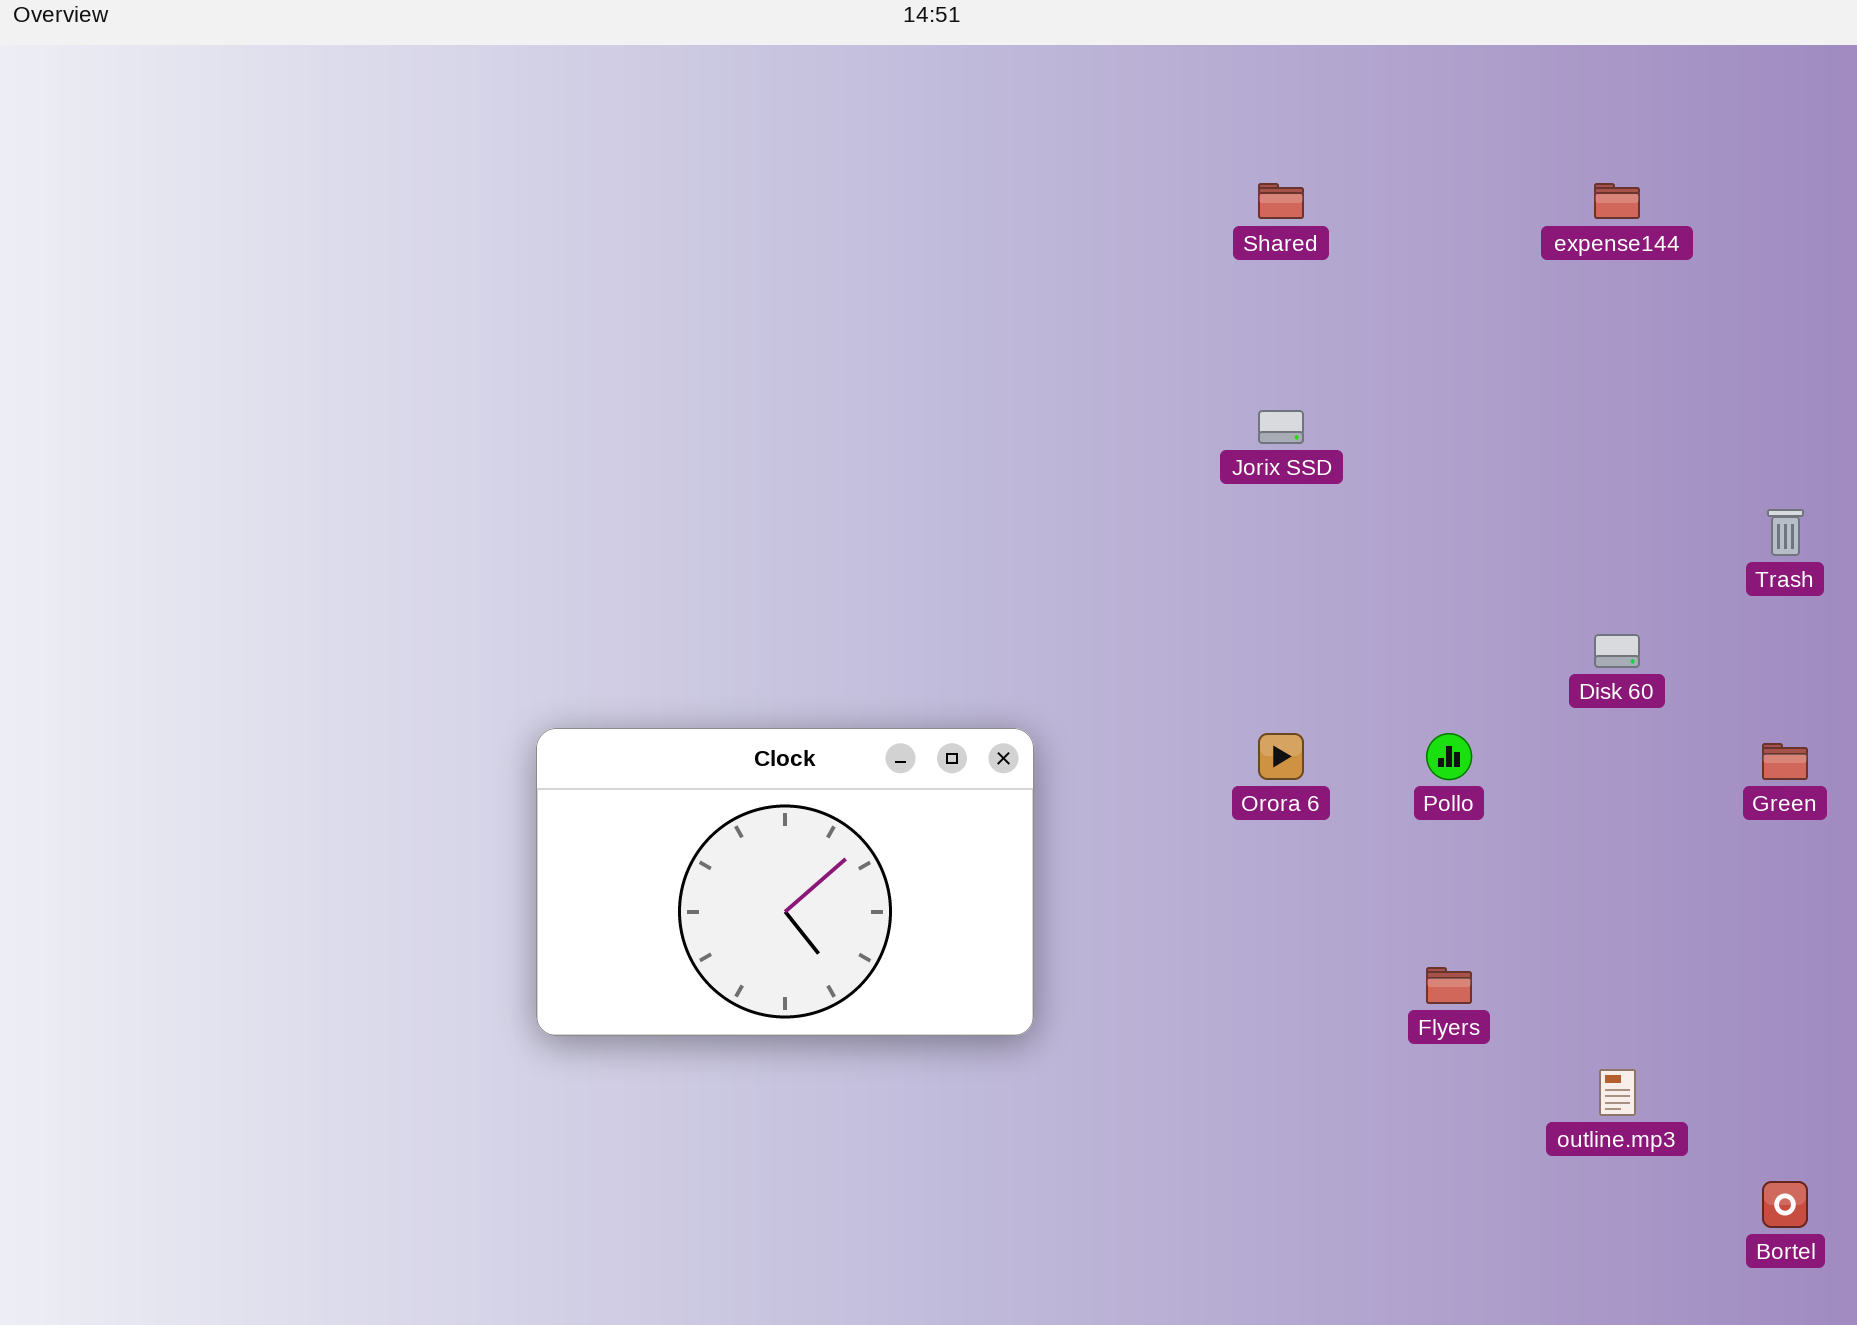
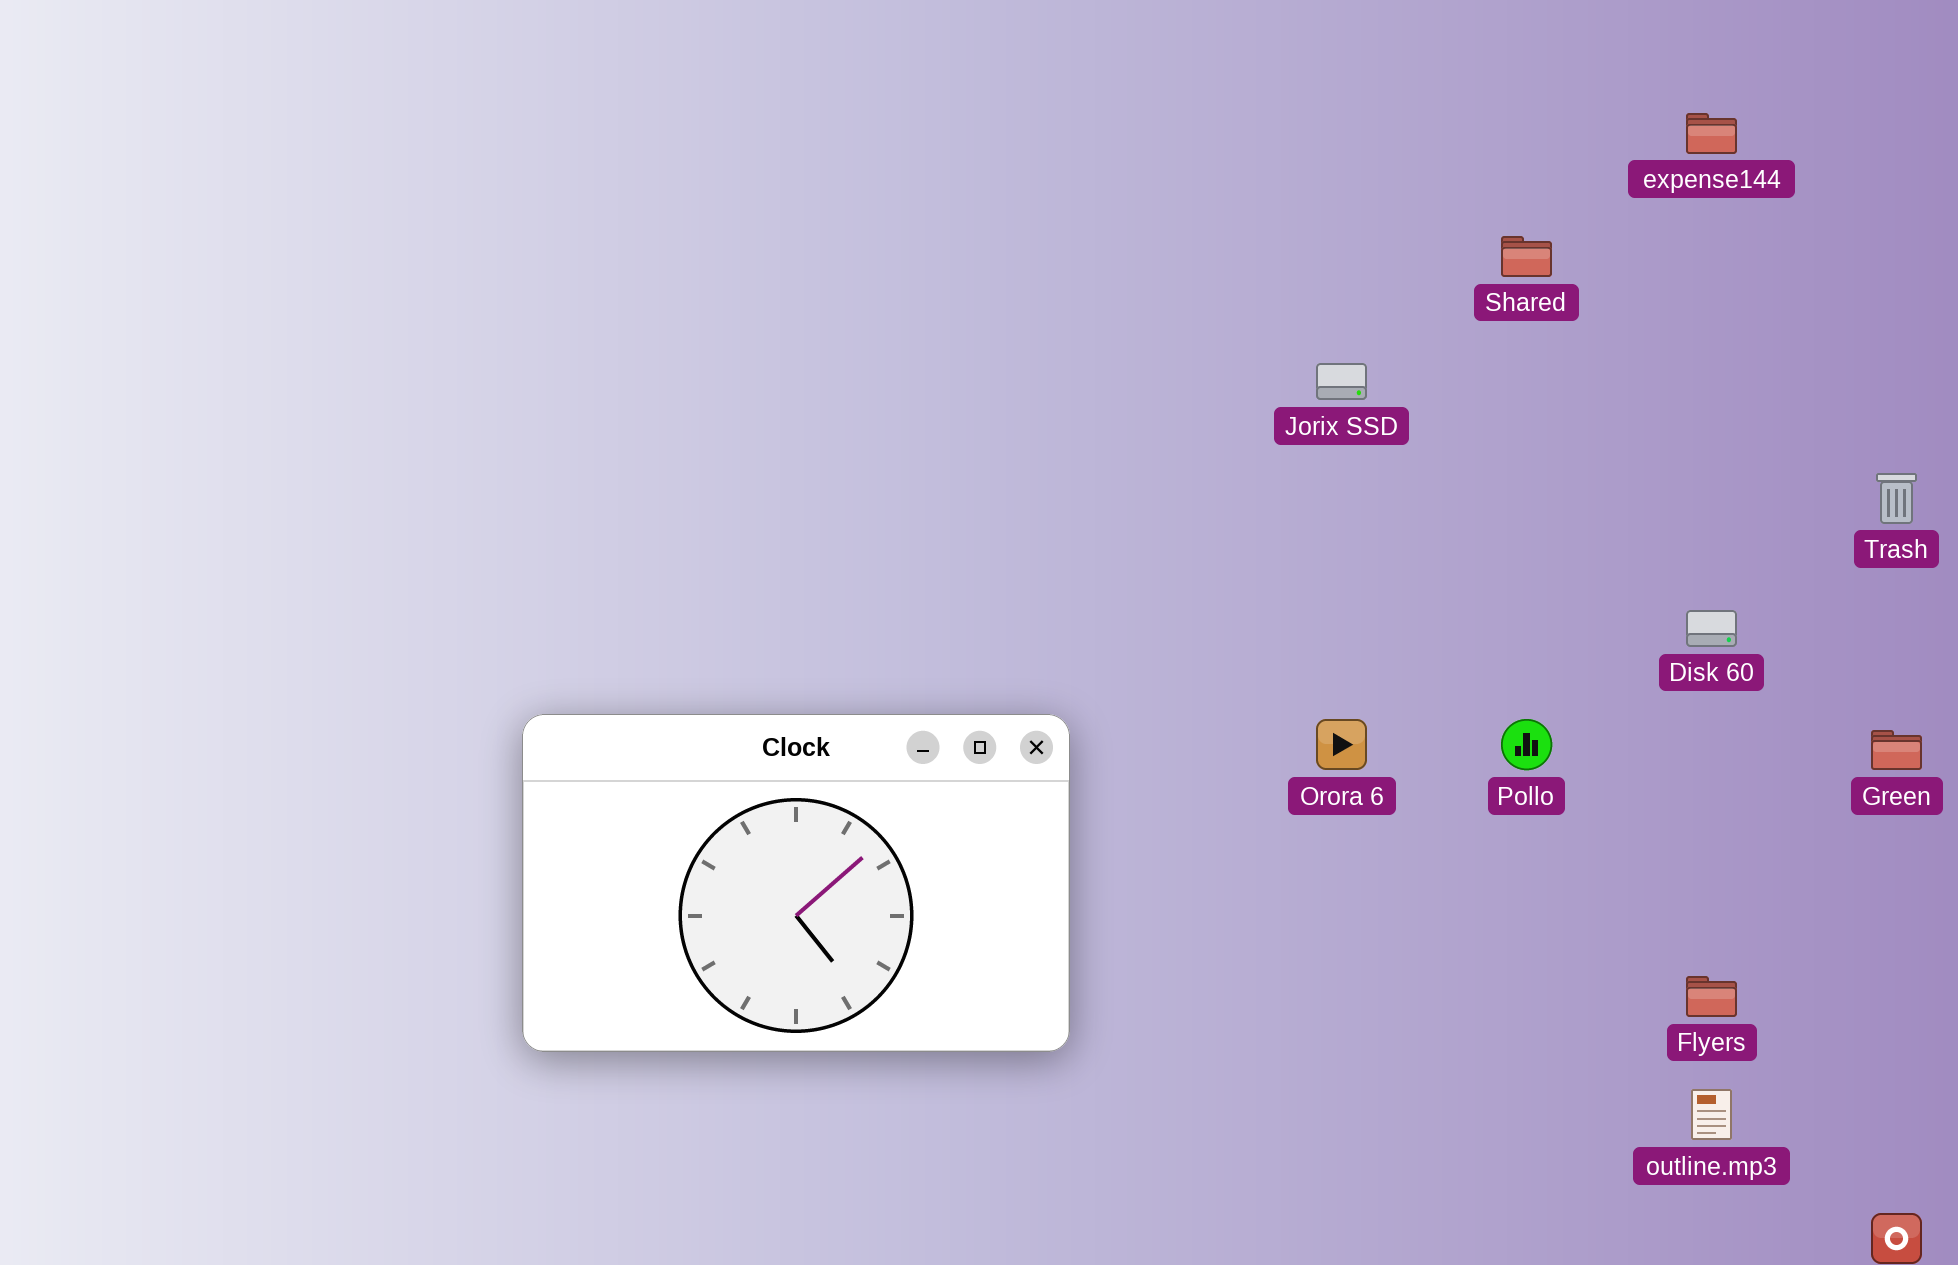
Shared: [1258,183,1304,219] -> [1501,236,1552,277], moved
Flyers: [1426,967,1472,1004] -> [1686,976,1737,1017], moved

